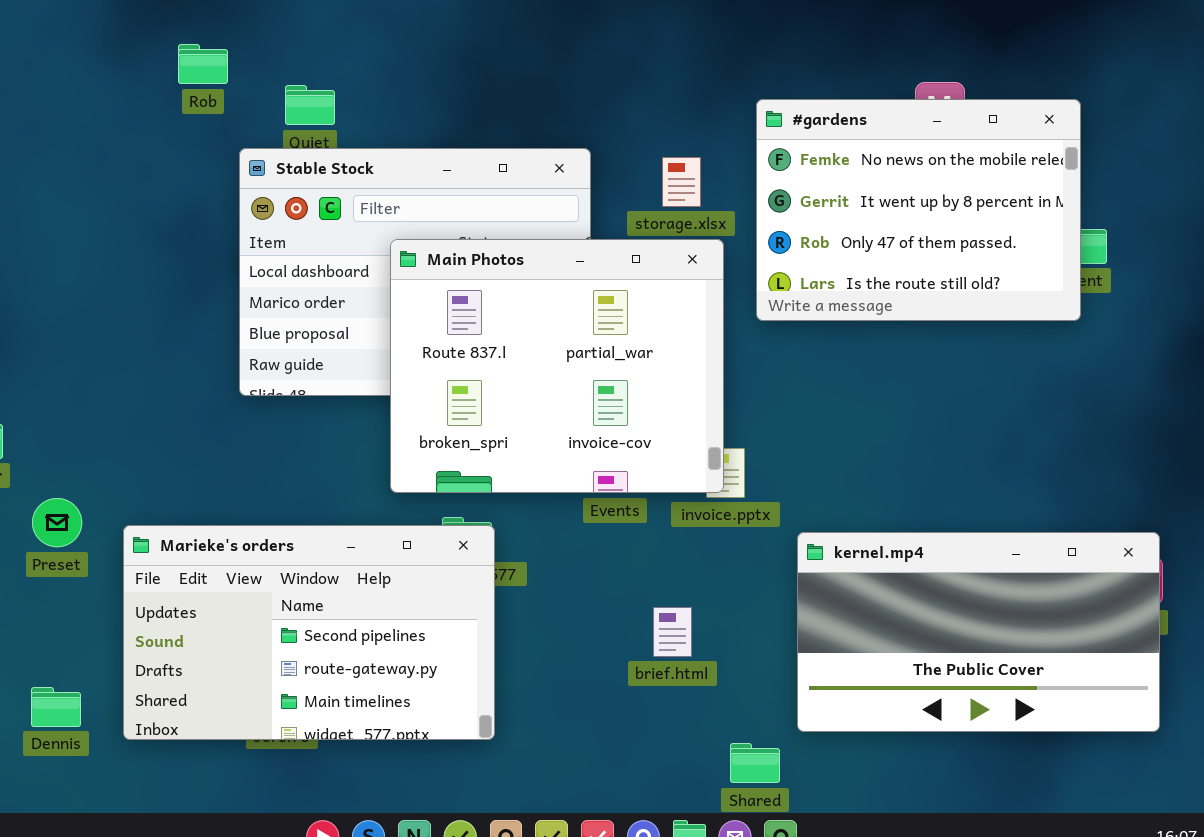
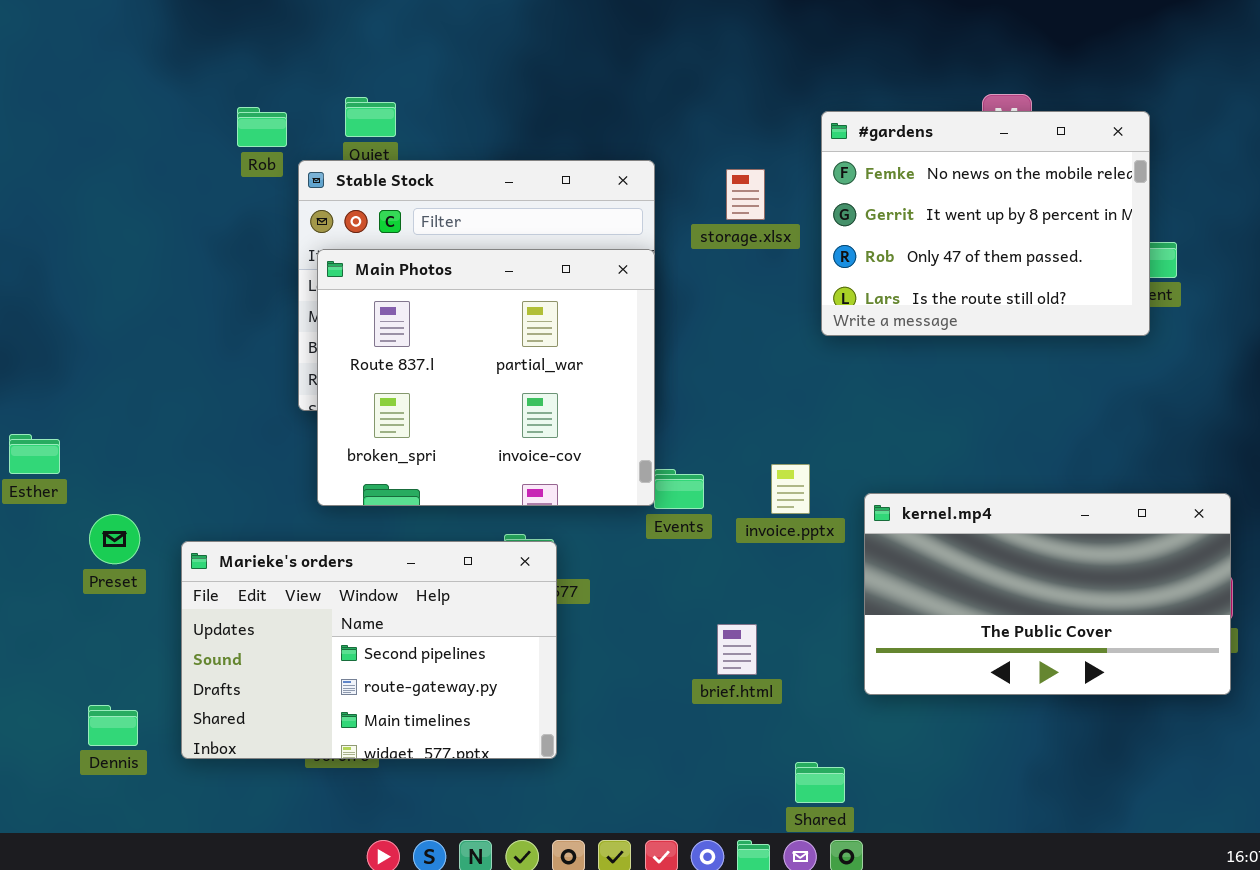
Rob: [178,44,228,84] -> [237,107,287,147], moved
Main Photos: [390,239,724,493] -> [317,249,655,506], moved
kernel.mp4: [797,532,1160,732] -> [864,493,1231,695], moved

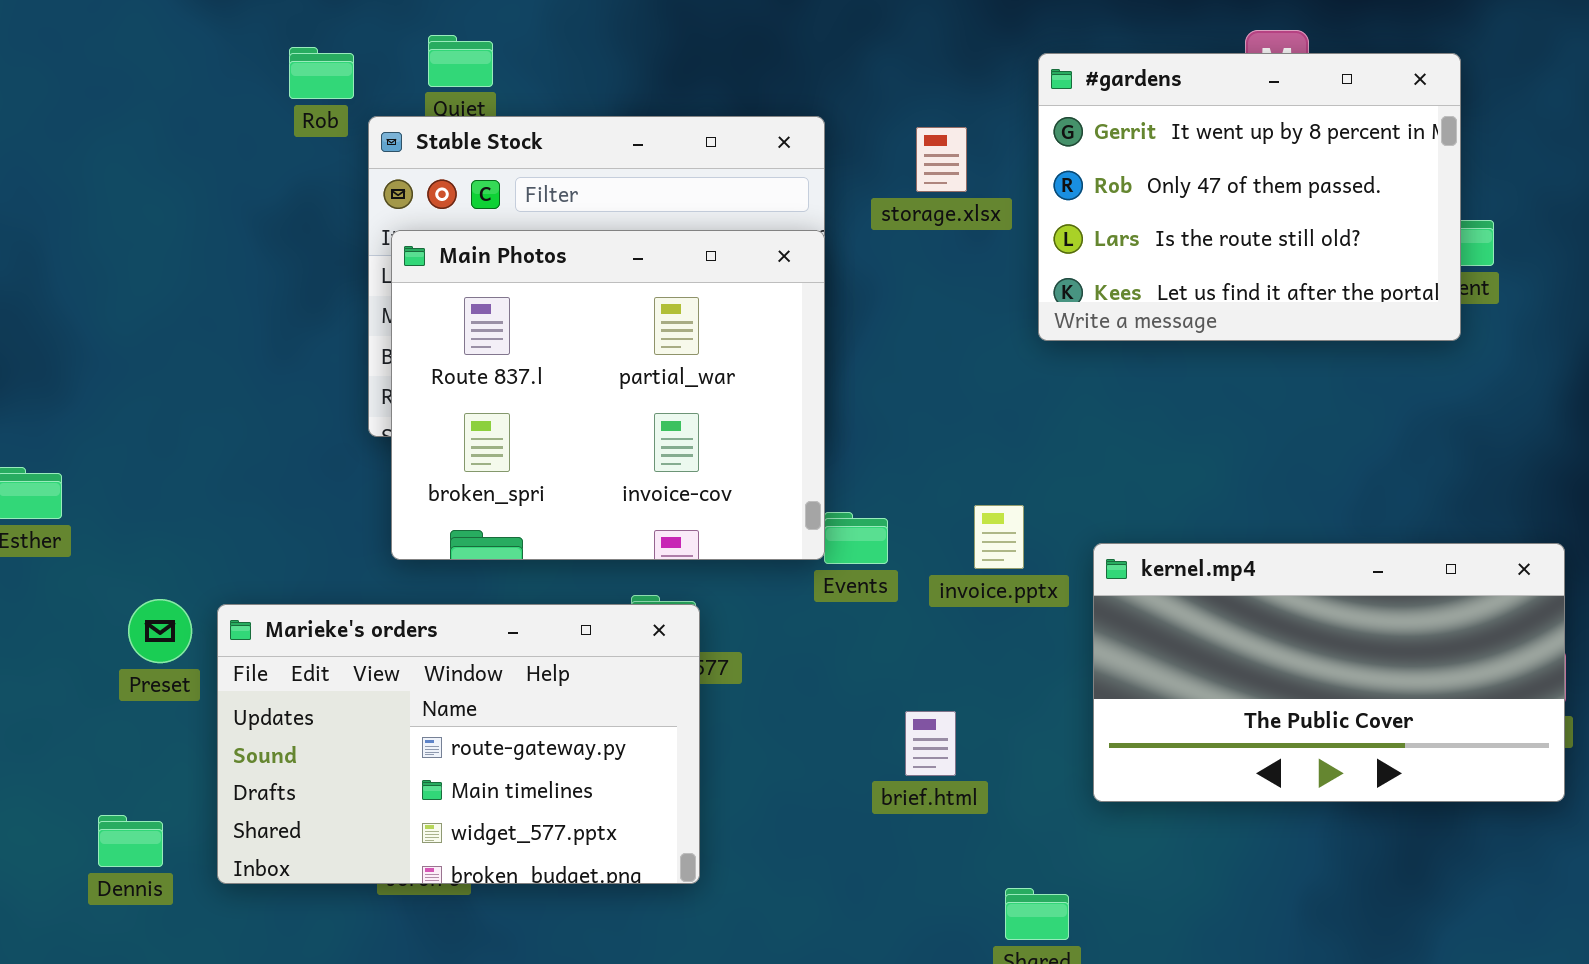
#gardens: [821,111,1150,336] -> [1038,53,1461,341], scrolled down 1 row
Preset: [89,514,140,564] -> [128,599,192,663], moved
Marieke's orders: [181,541,557,759] -> [217,604,700,884], scrolled down 1 row

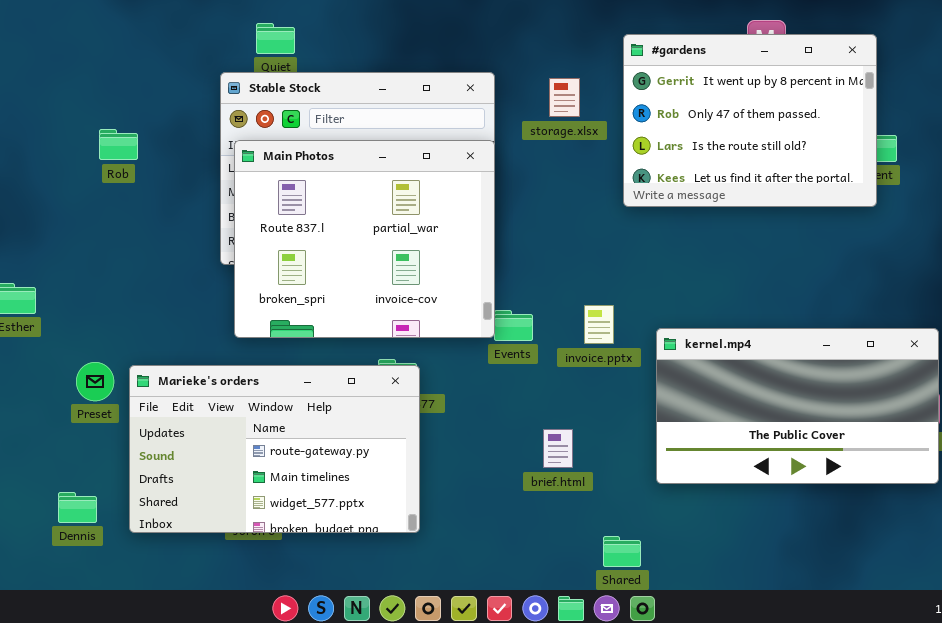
Rob: [289,47,354,99] -> [99,129,138,160], moved

